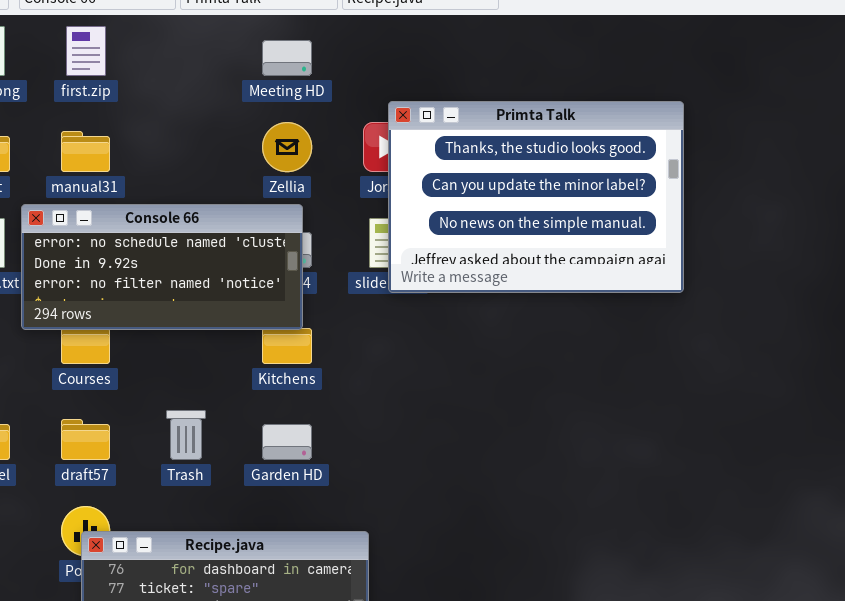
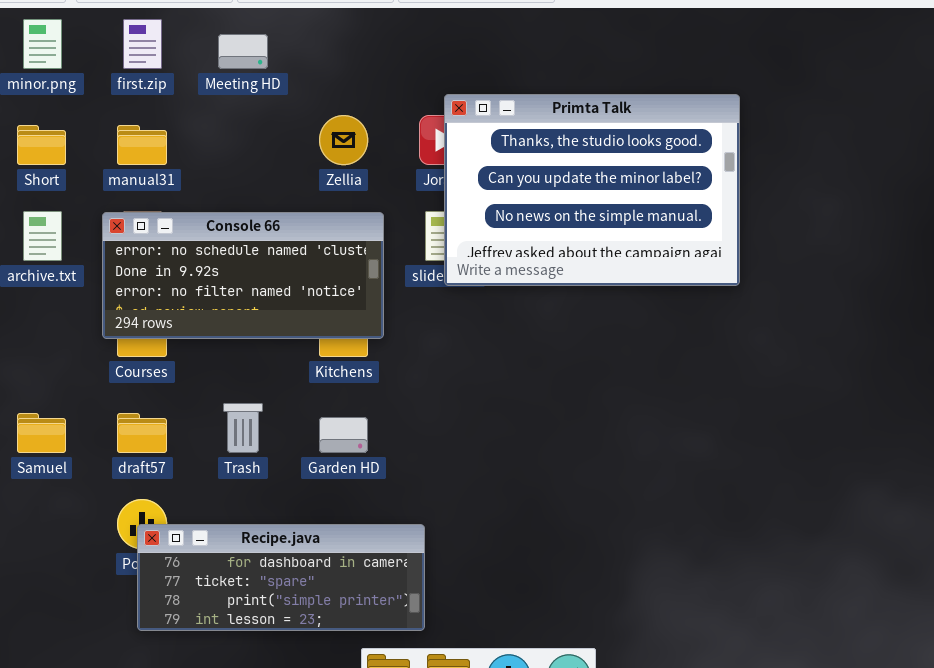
Meeting HD: [262,40,312,76] -> [218,34,268,69], moved
Console 66: [21,204,303,330] -> [102,212,384,339], moved

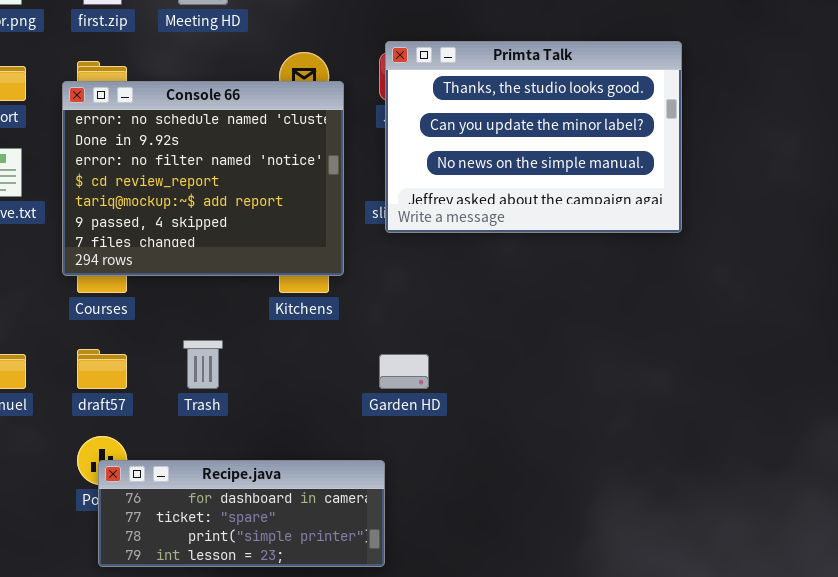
Primta Talk: [444,94,740,286] -> [385,41,682,233], moved
Console 66: [102,212,384,339] -> [62,81,344,276], resized
Garden HD: [319,417,368,453] -> [379,354,429,389], moved

